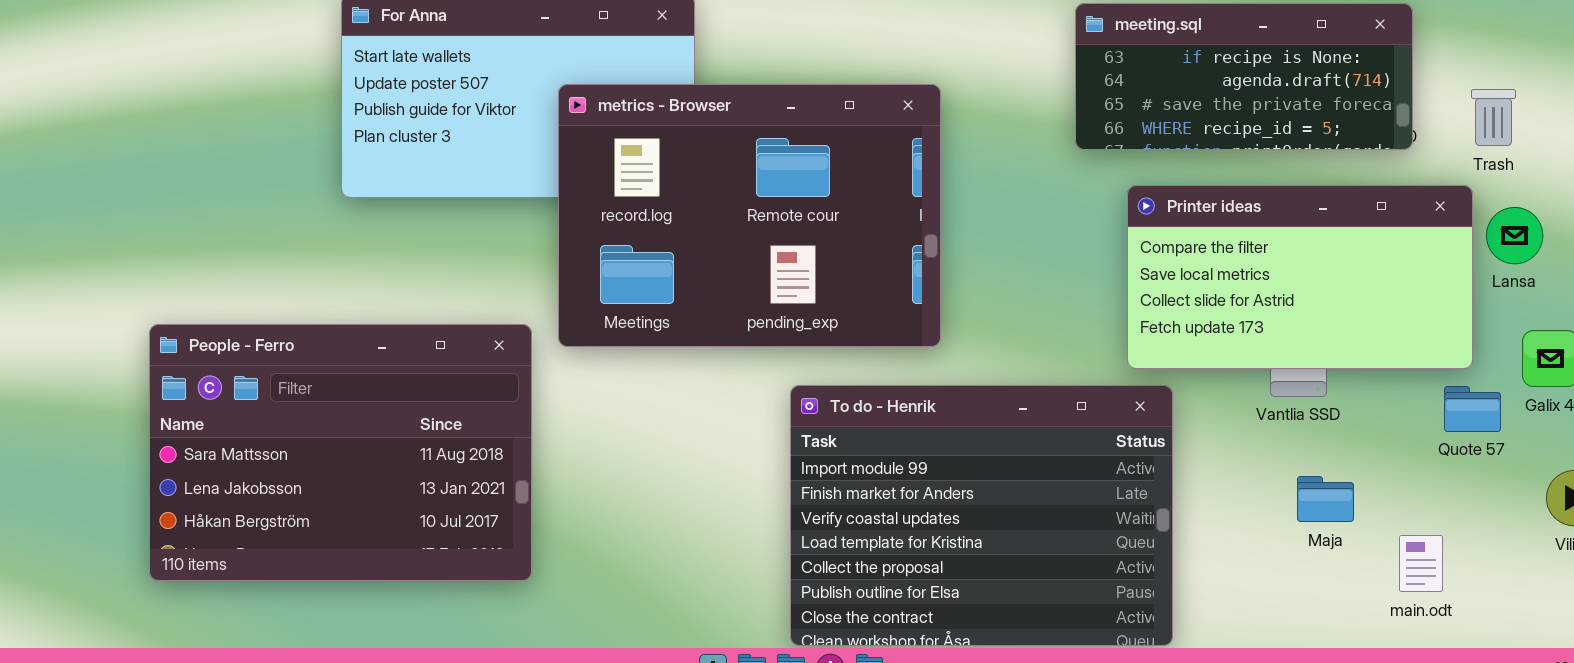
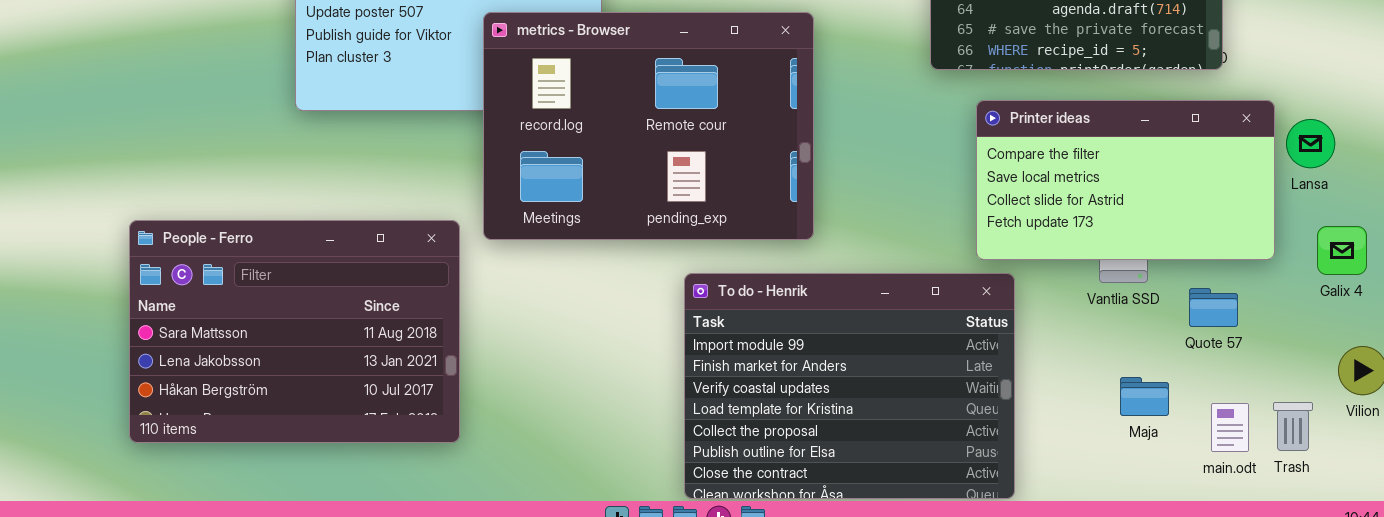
Trash: [1471,89,1516,146] -> [1273,402,1313,451], moved
Quote 57: [1444,386,1501,432] -> [1189,288,1238,327], moved
Maja: [1297,476,1354,522] -> [1120,377,1169,416], moved

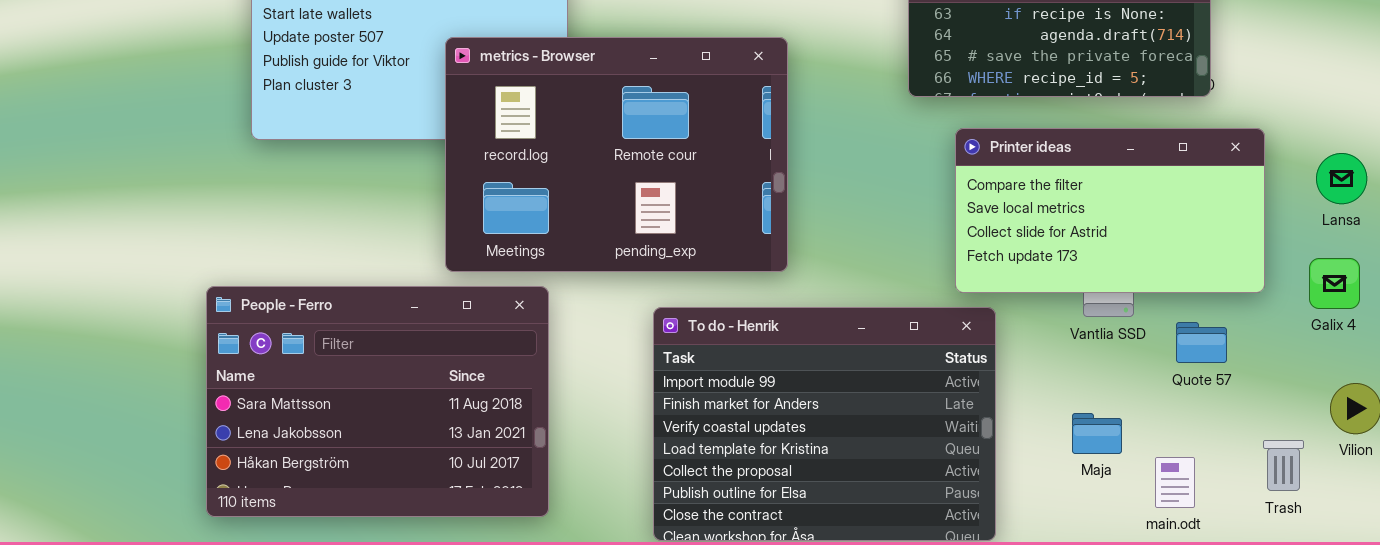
Lansa: [1286,119,1335,168] -> [1316,153,1367,204], moved
People - Ferro: [129,220,460,443] -> [206,286,549,517], moved
Maja: [1120,377,1169,416] -> [1072,413,1122,454], moved
main.odt: [1211,403,1249,452] -> [1155,457,1195,508], moved

